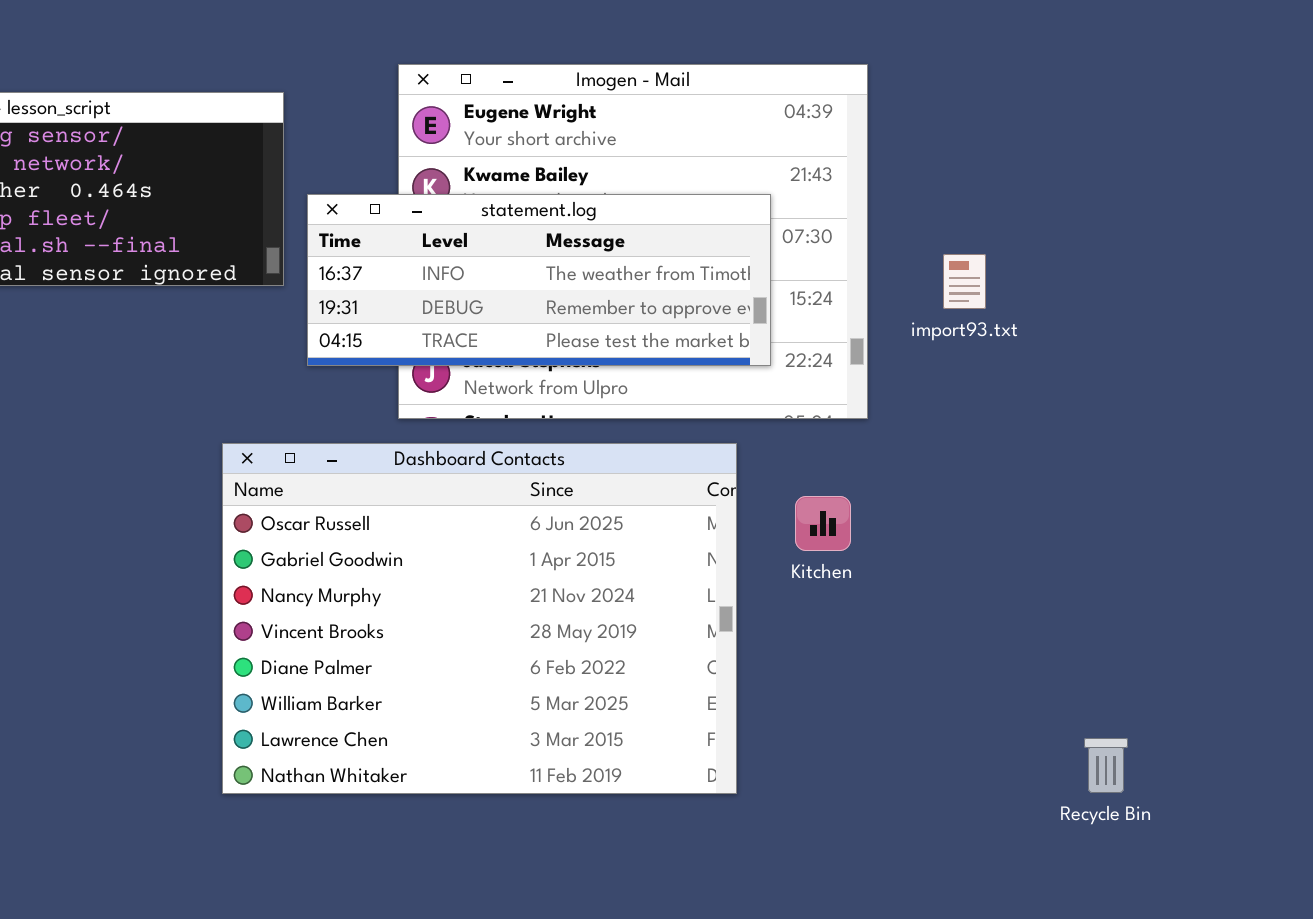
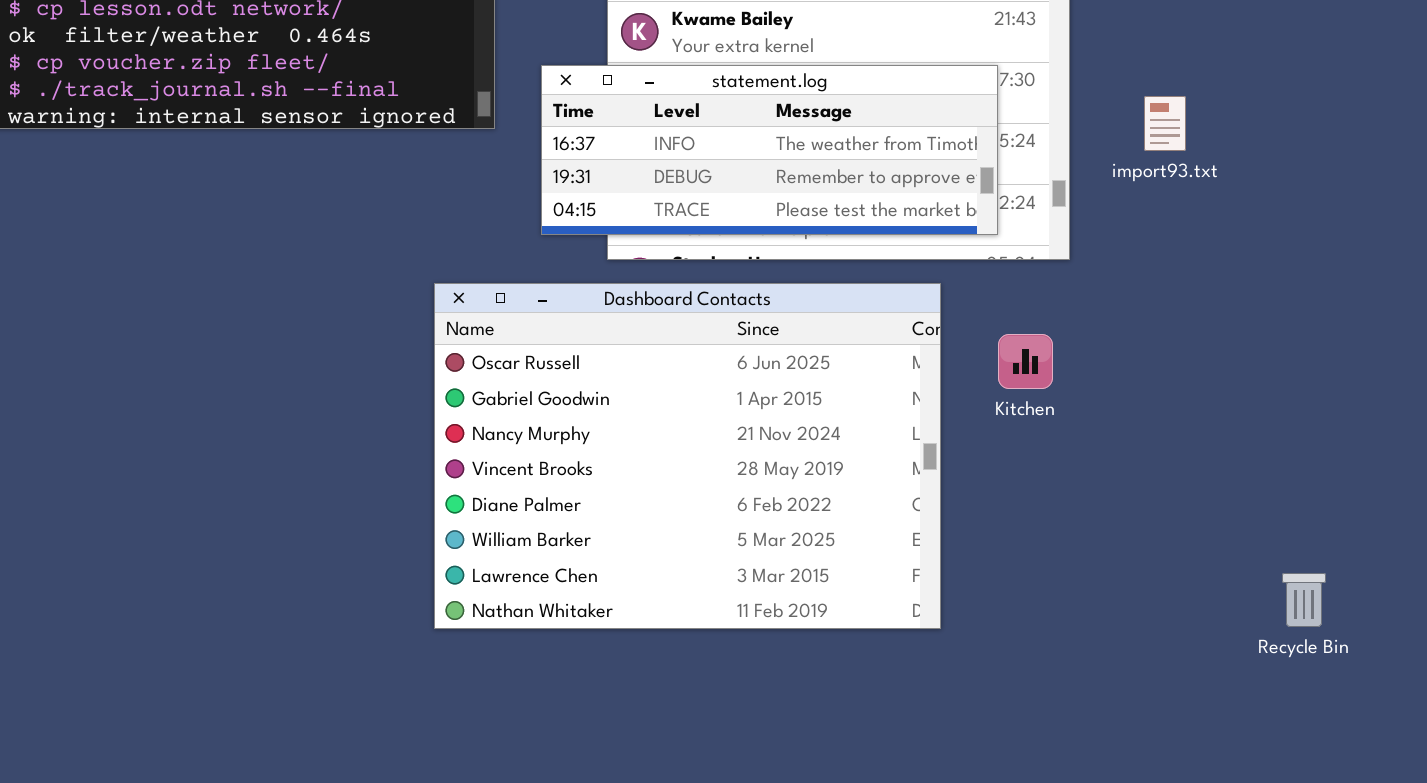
statement.log: [307,194,771,366] -> [541,65,998,235], moved

